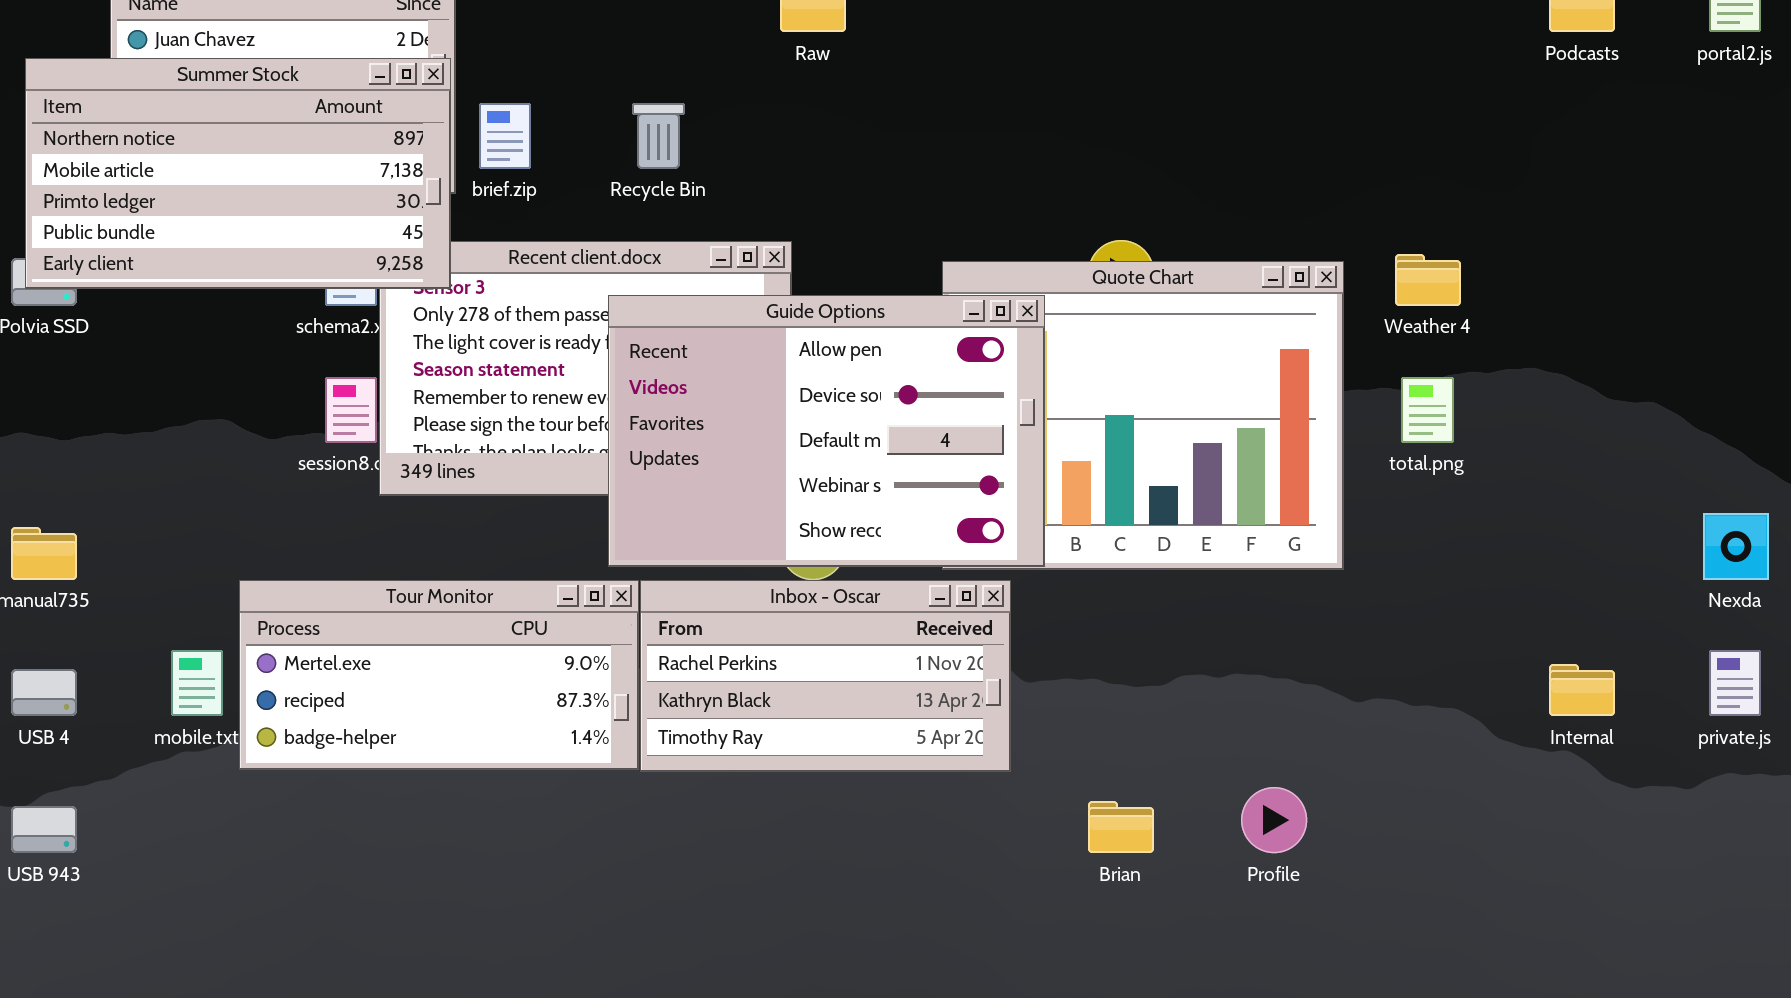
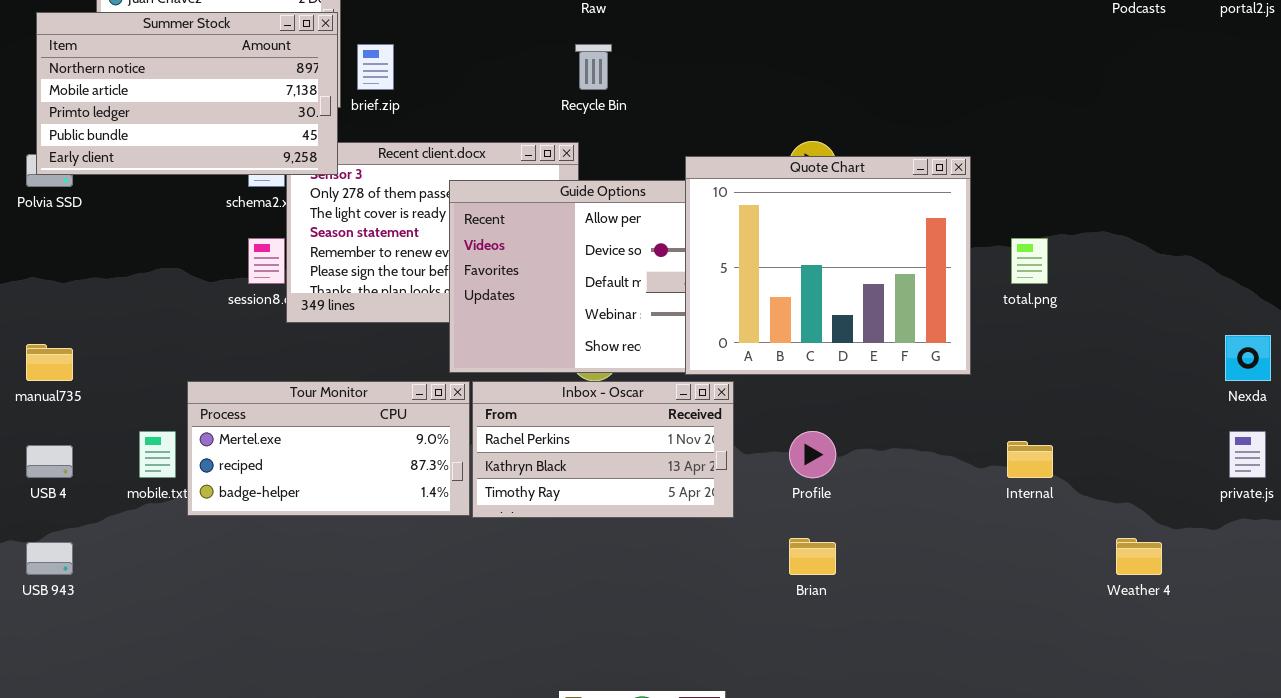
Recycle Bin: [632,103,685,169] -> [575,44,612,90], moved
Weather 4: [1395,254,1461,306] -> [1116,538,1162,575], moved
Quote Chart: [942,261,1344,570] -> [685,156,971,375], raised
Internal: [1549,664,1615,716] -> [1007,441,1053,478], moved
Profile: [1241,787,1307,853] -> [789,431,836,478], moved

